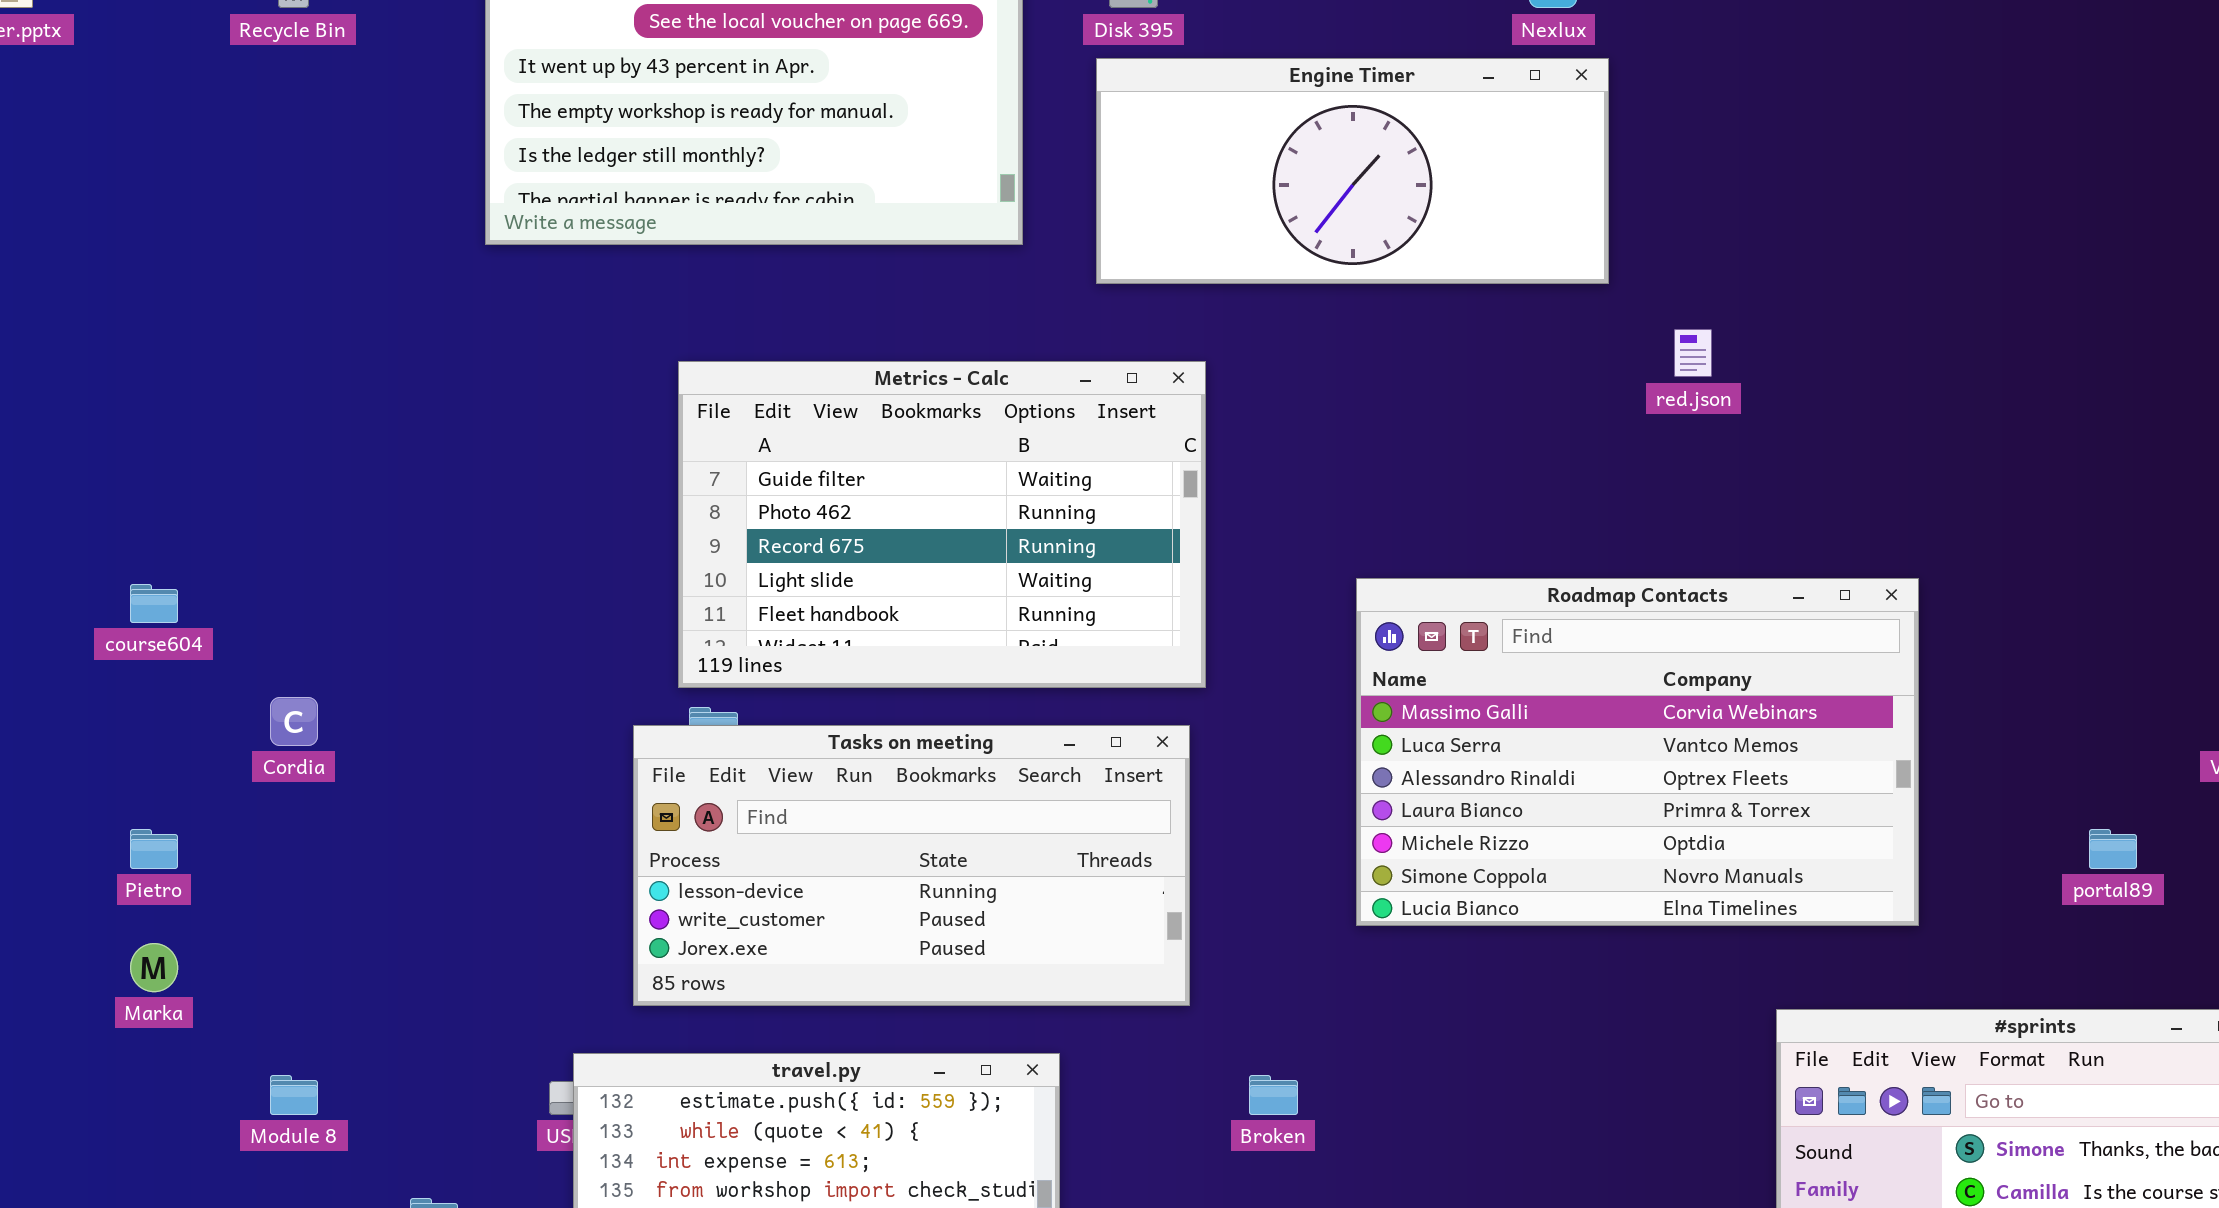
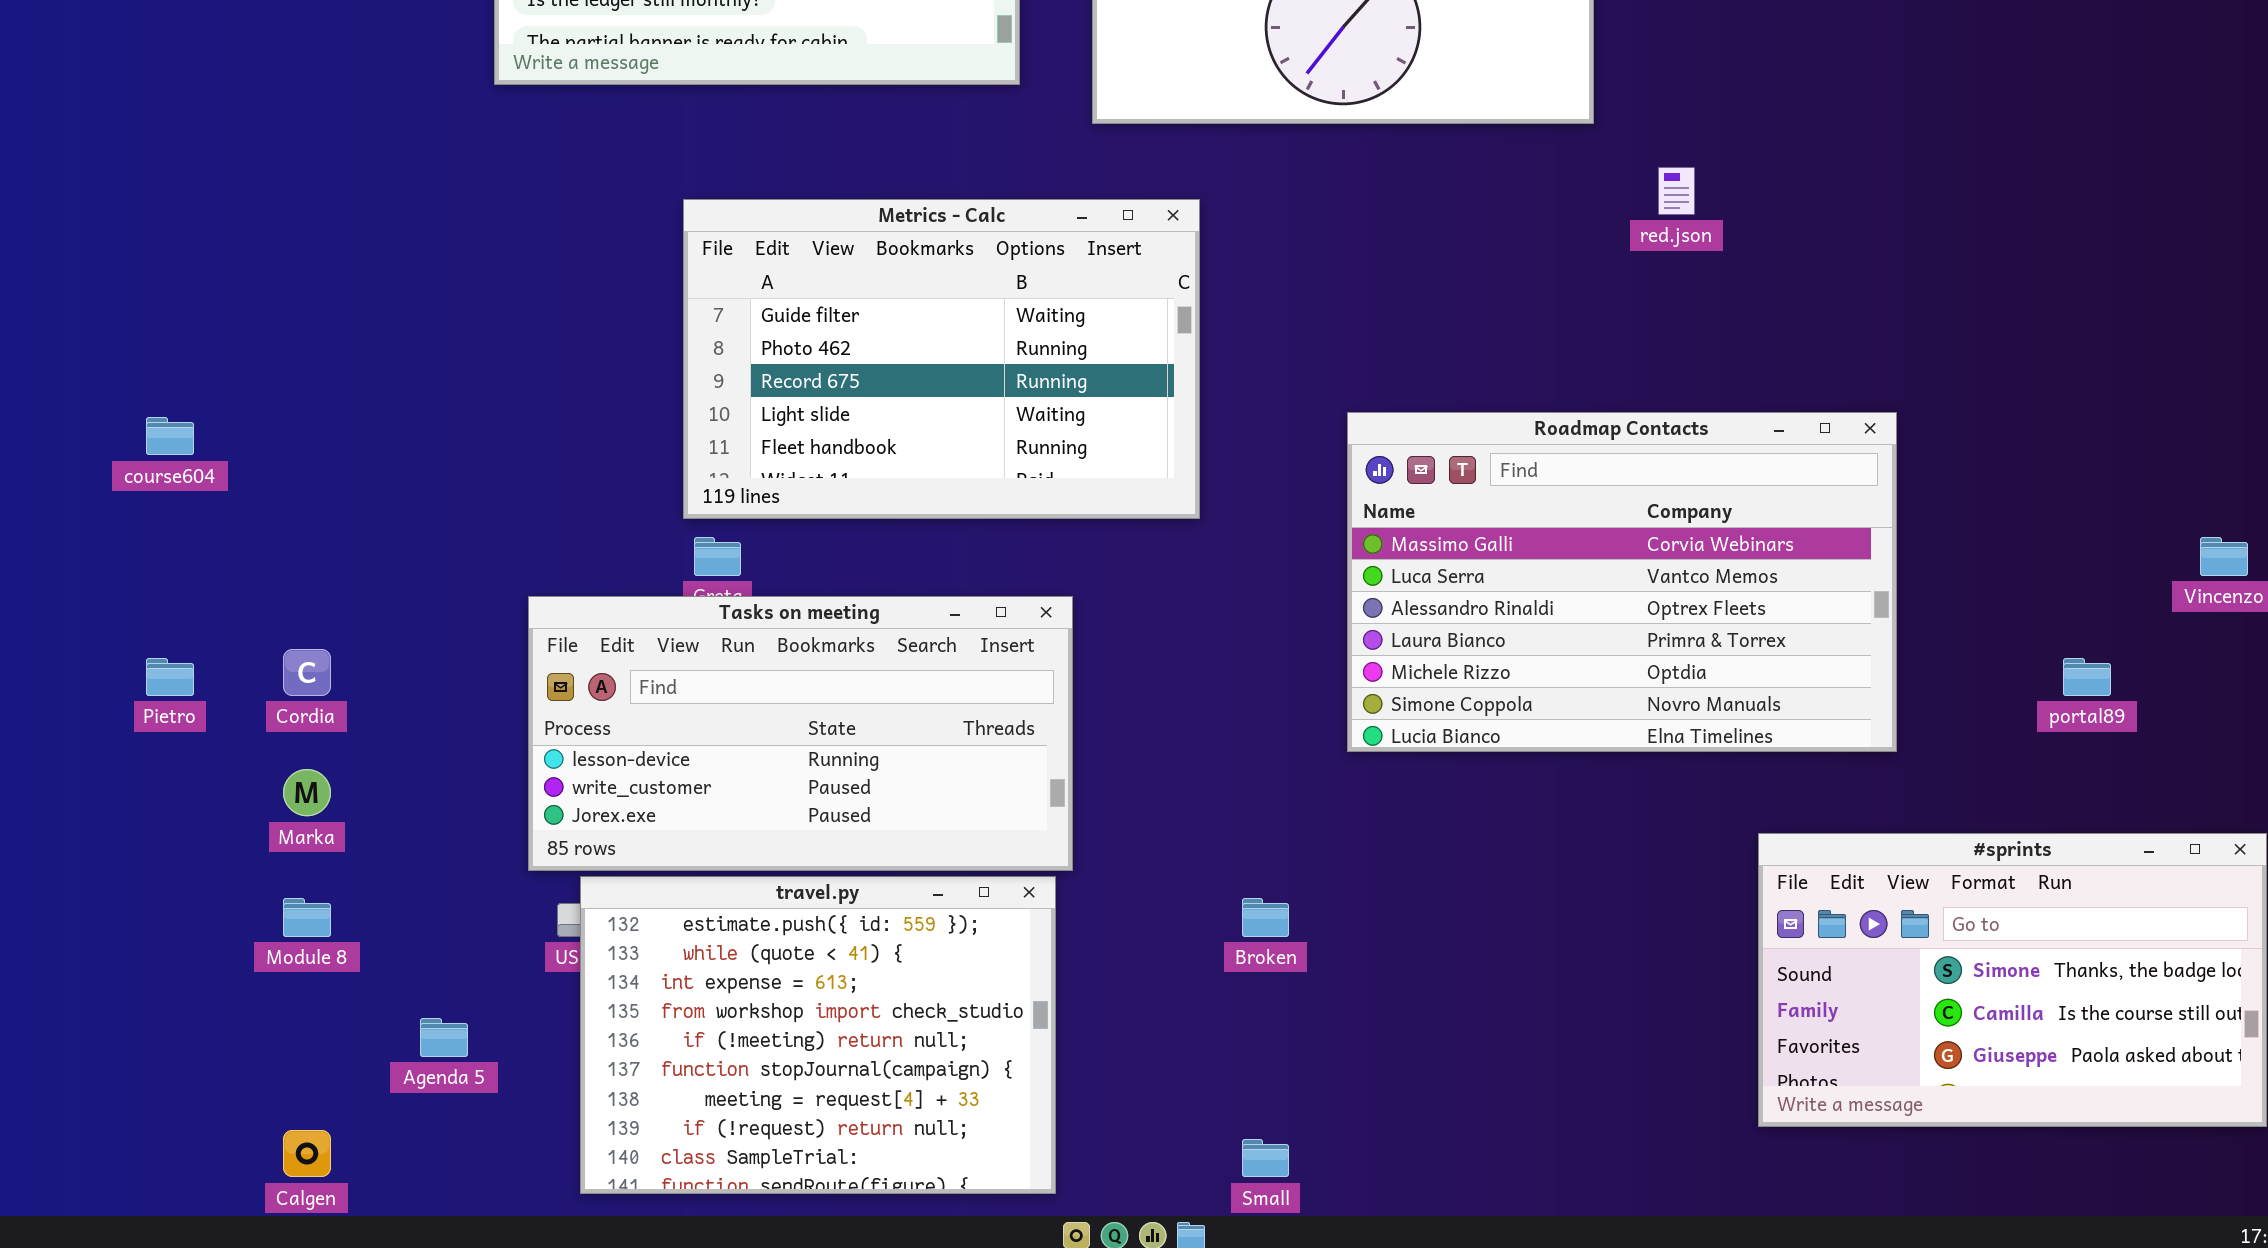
Cordia: [270,697,318,746] -> [283,649,331,696], moved
Tasks on meeting: [633,725,1190,1006] -> [528,596,1073,871], moved
Marka: [130,943,178,992] -> [283,769,331,816], moved

